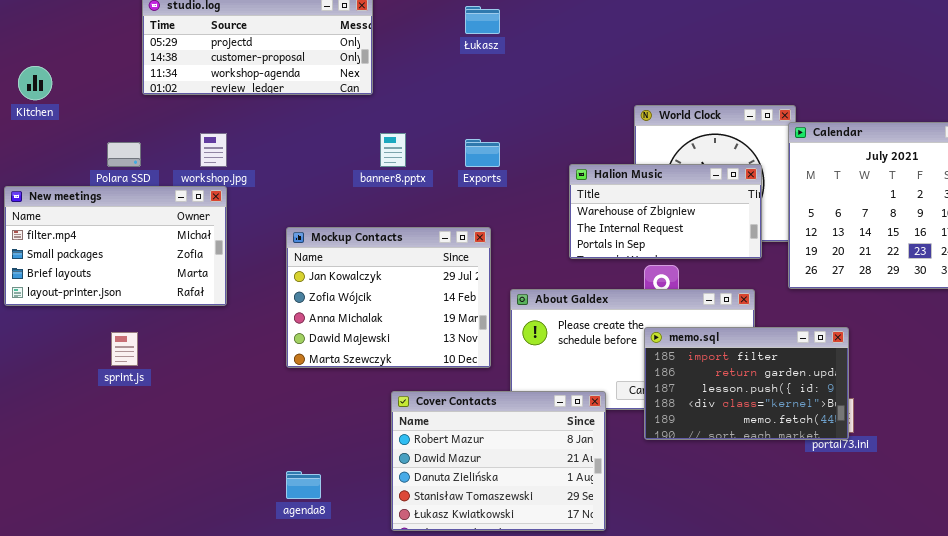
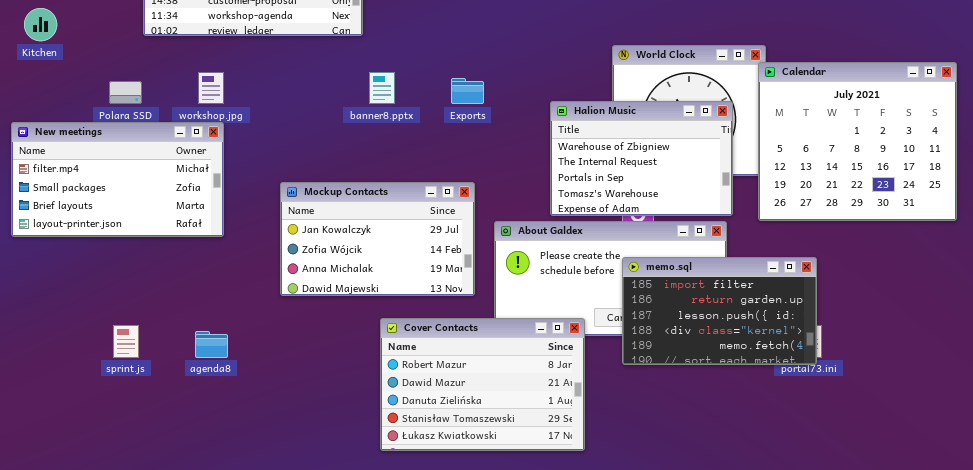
Halion Music: [569,164,762,259] -> [550,101,733,216], resized
Mockup Contacts: [286,227,491,368] -> [280,182,475,296], resized
sprint.js: [111,332,138,366] -> [113,325,139,358], moved
agenda8: [286,471,321,499] -> [195,331,228,358], moved

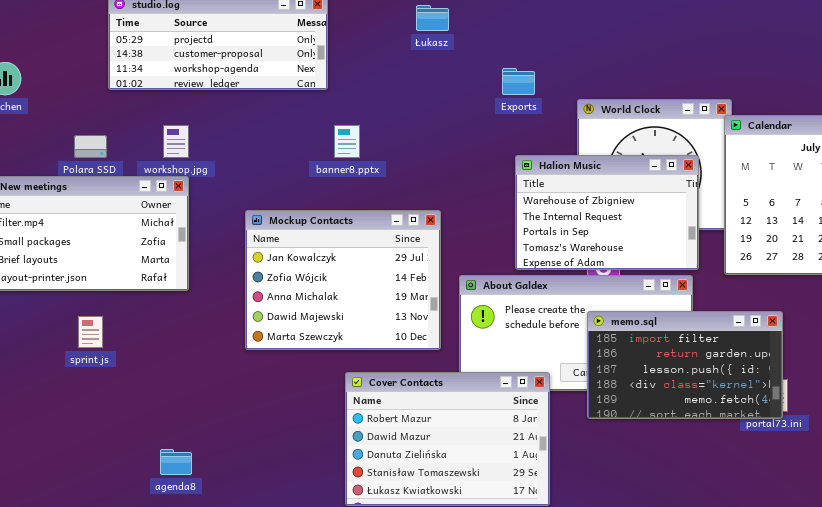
Exports: [451,78,484,104] -> [502,68,535,95], moved
Mockup Contacts: [280,182,475,296] -> [245,210,441,350], resized
sprint.js: [113,325,139,358] -> [78,316,103,348], moved
agenda8: [195,331,228,358] -> [160,449,192,475], moved

